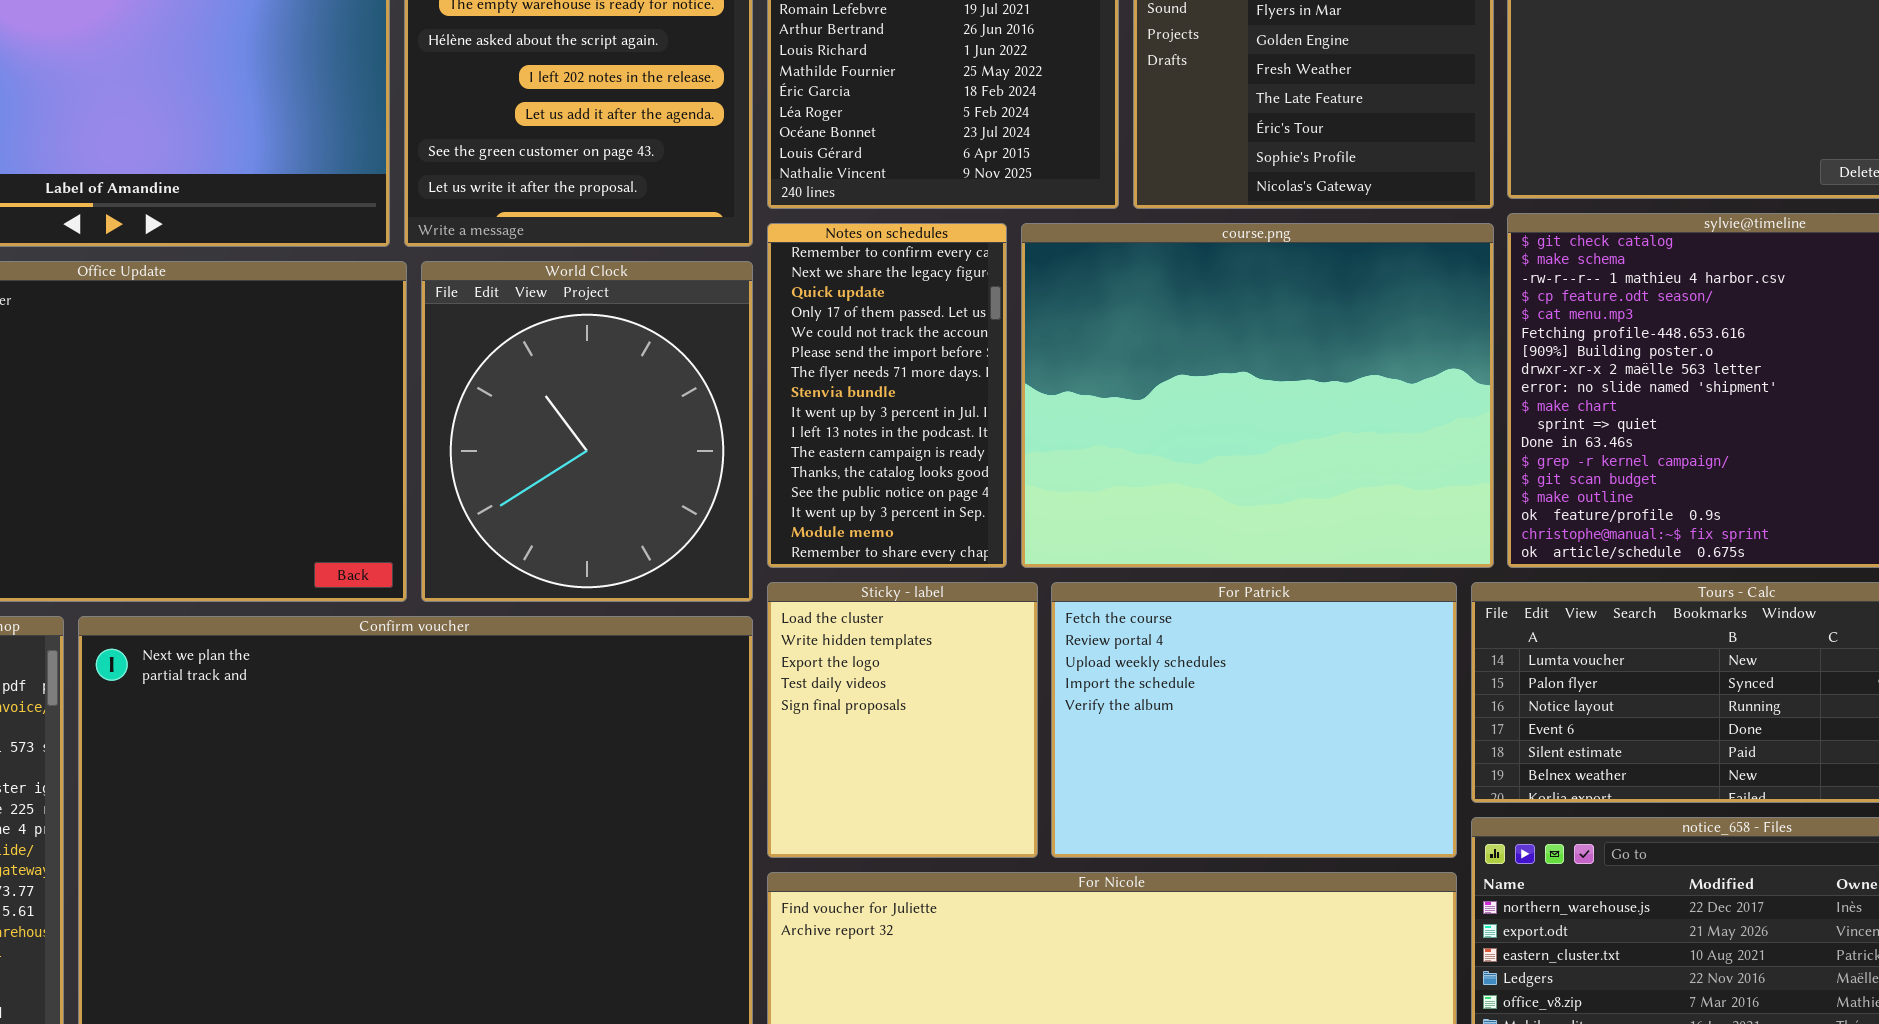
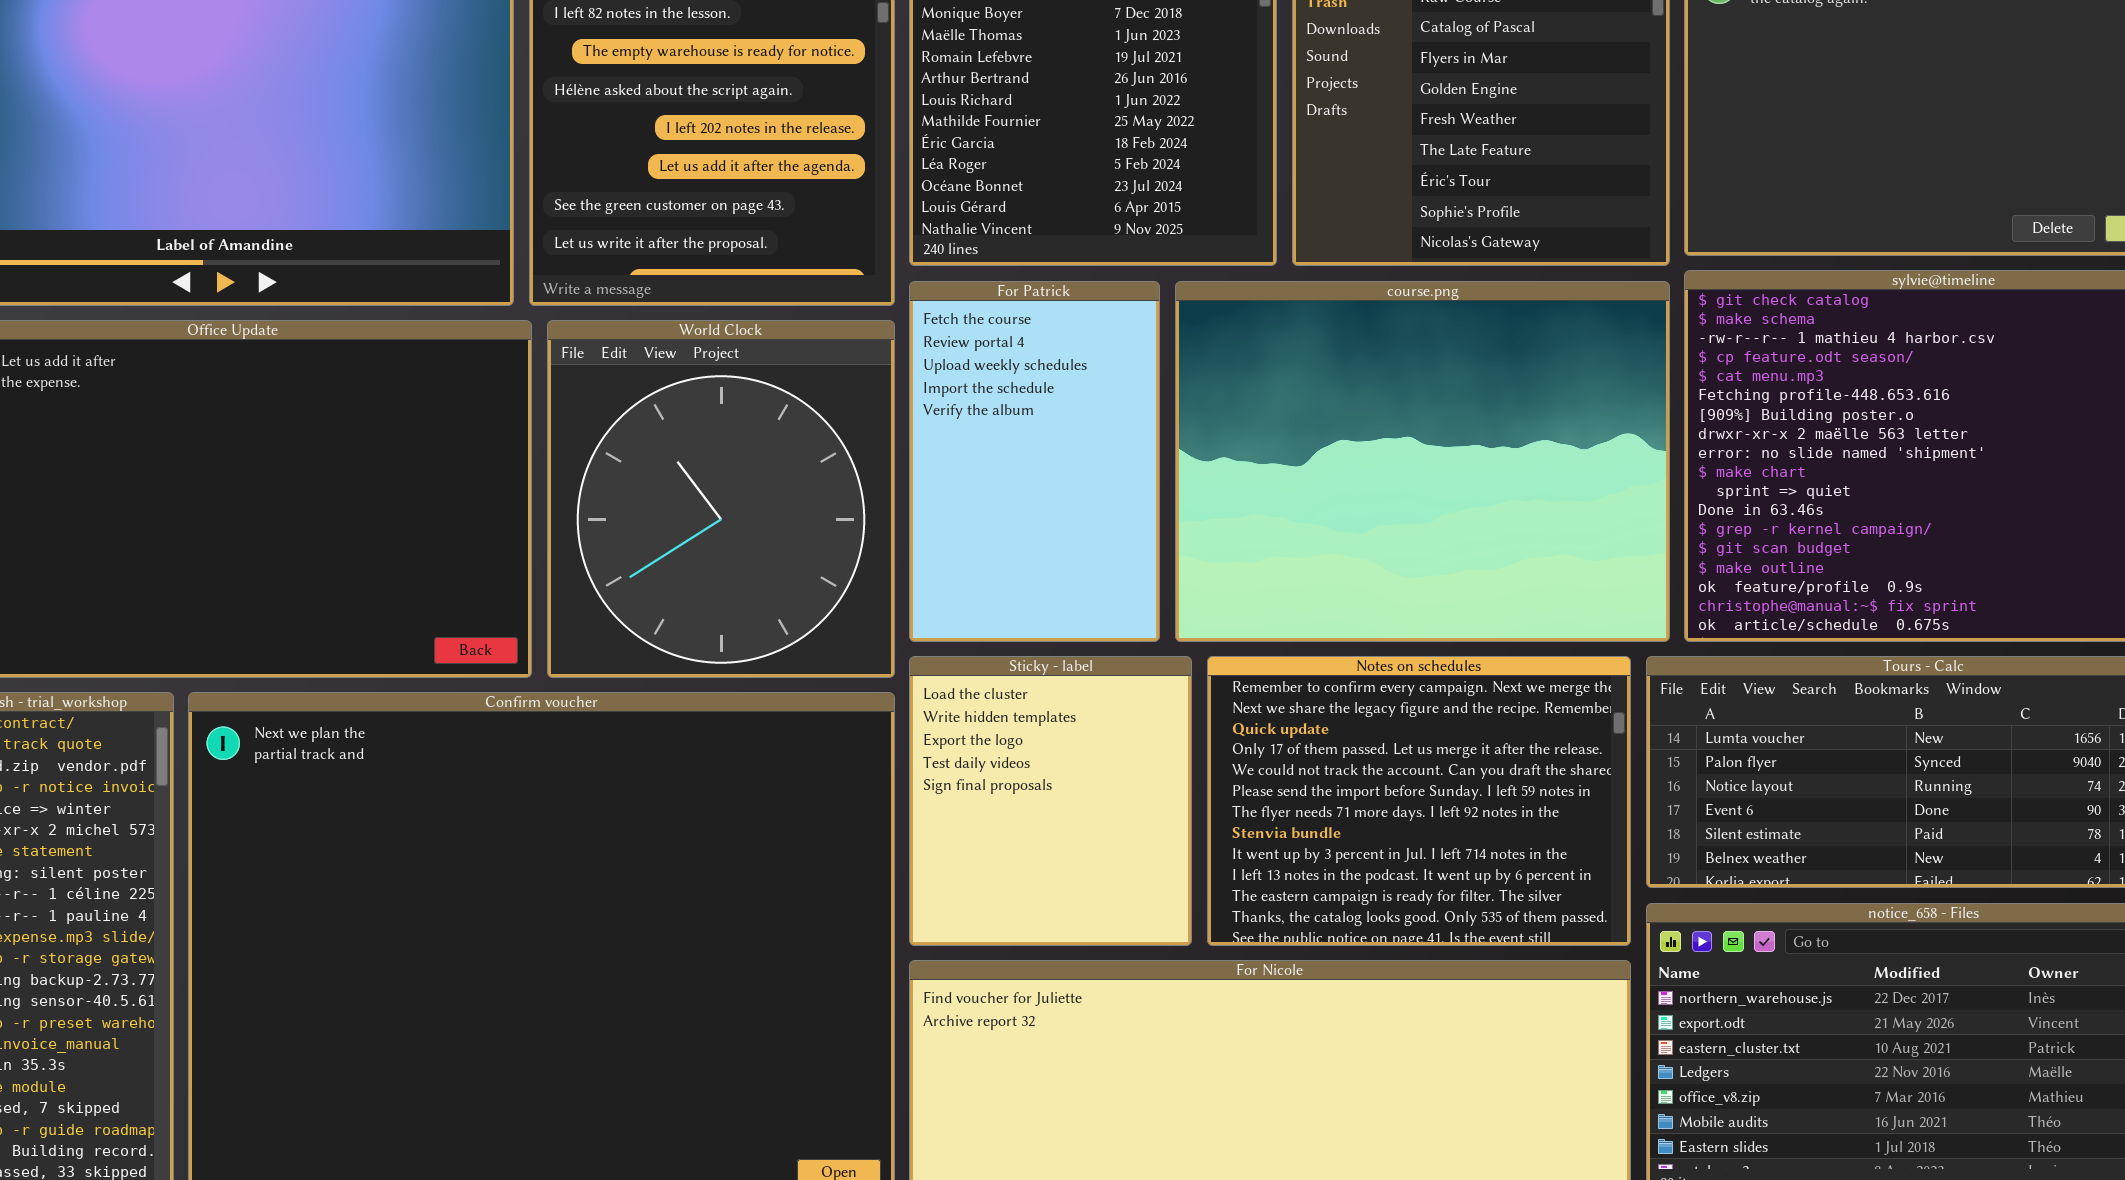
Notes on schedules: [767,223,1007,568] -> [1207,656,1631,946], moved, resized
For Patrick: [1051,582,1457,858] -> [909,281,1160,642], moved, resized

